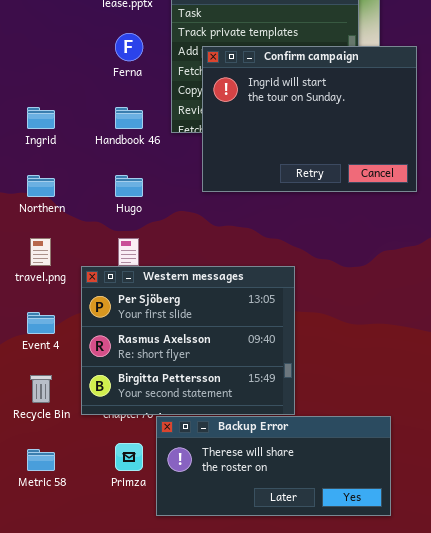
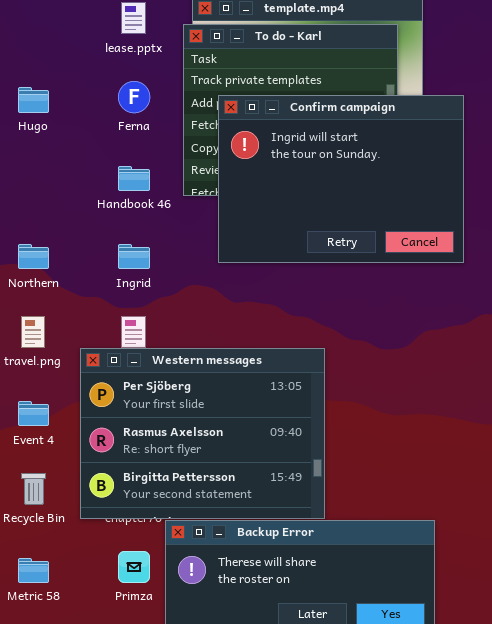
Ingrid: [27,107,55,129] -> [118,244,150,269], moved
Hugo: [115,175,143,197] -> [18,87,49,113], moved

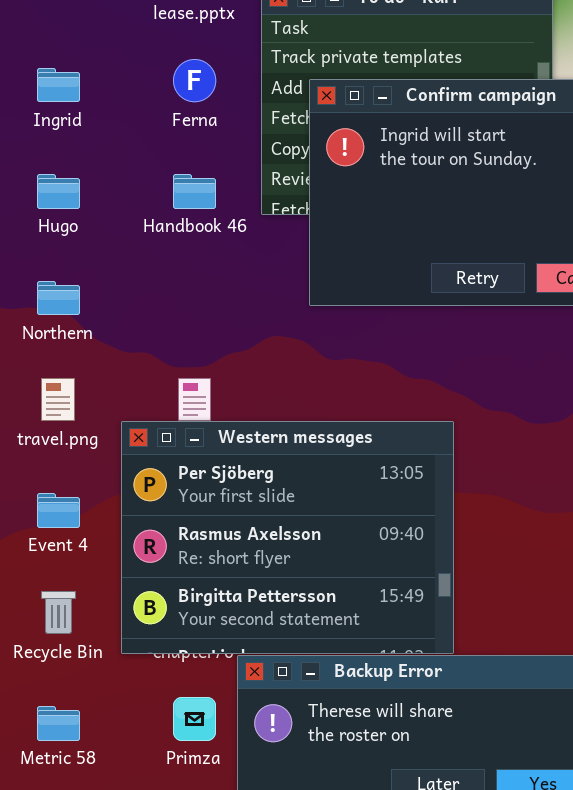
Hugo: [18,87,49,113] -> [37,174,80,209], moved
Ingrid: [118,244,150,269] -> [37,68,80,102], moved

